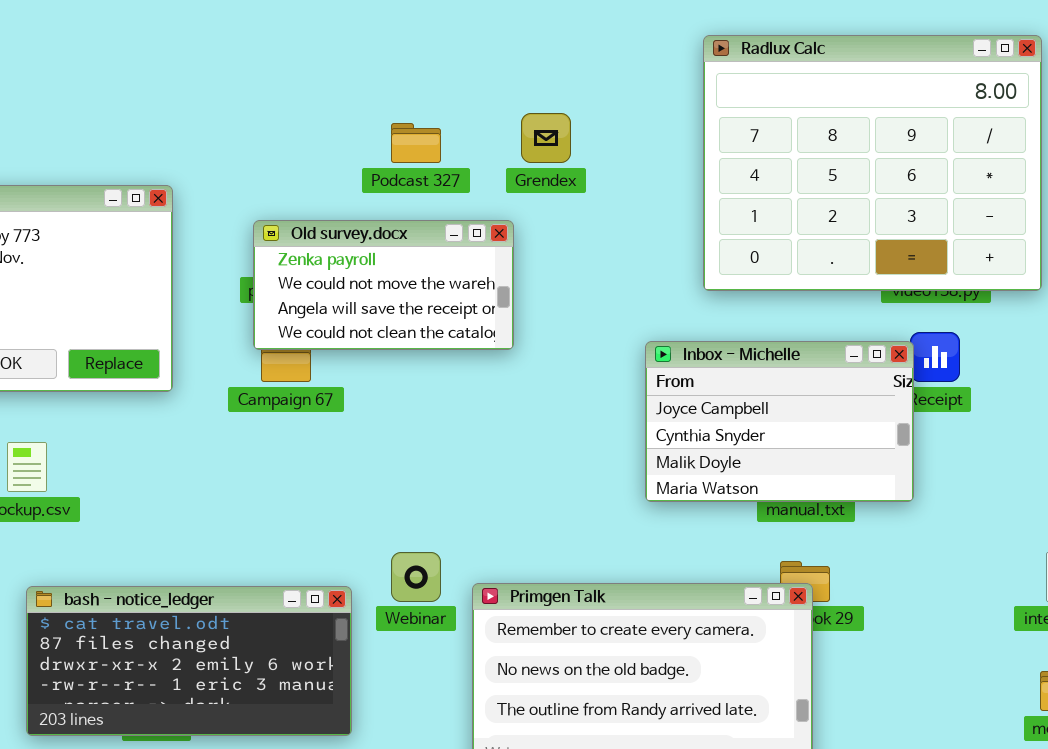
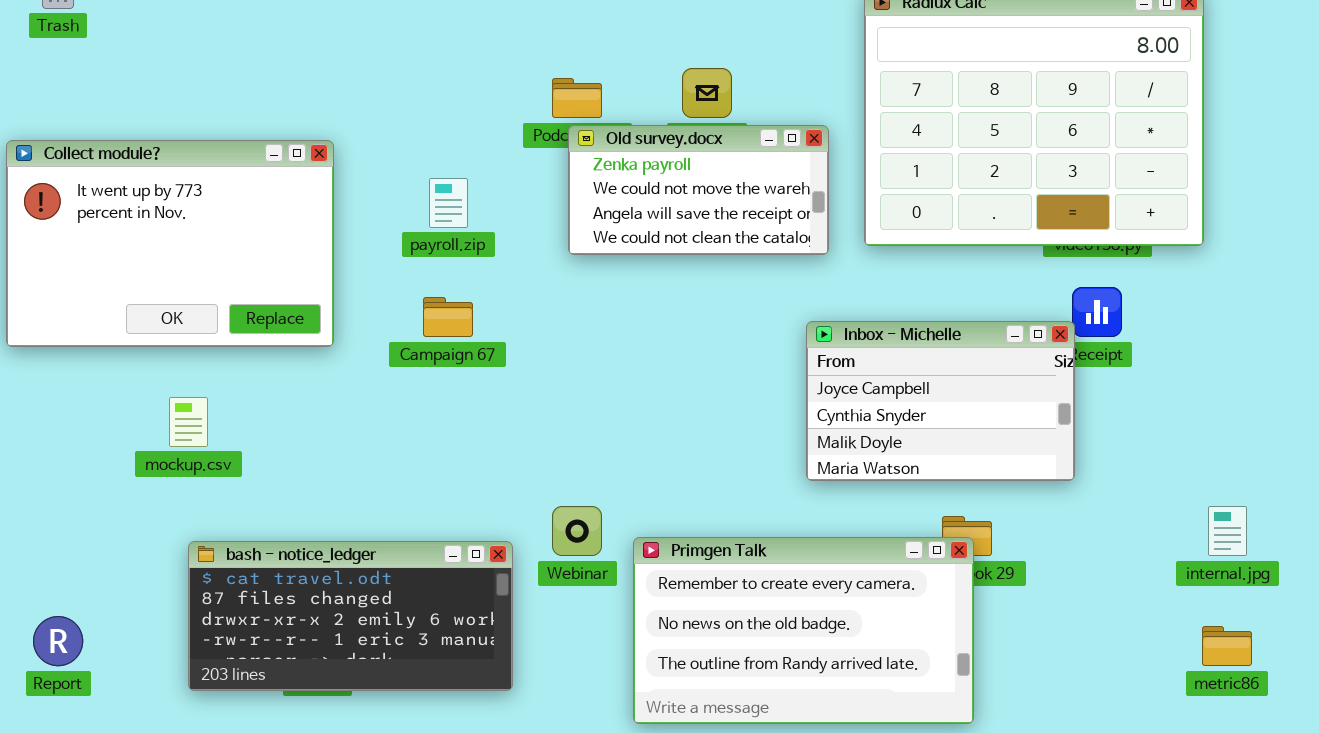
Old survey.docx: [253,220,514,350] -> [568,125,829,255], moved
Inbox - Michelle: [645,341,914,502] -> [806,321,1075,481], moved

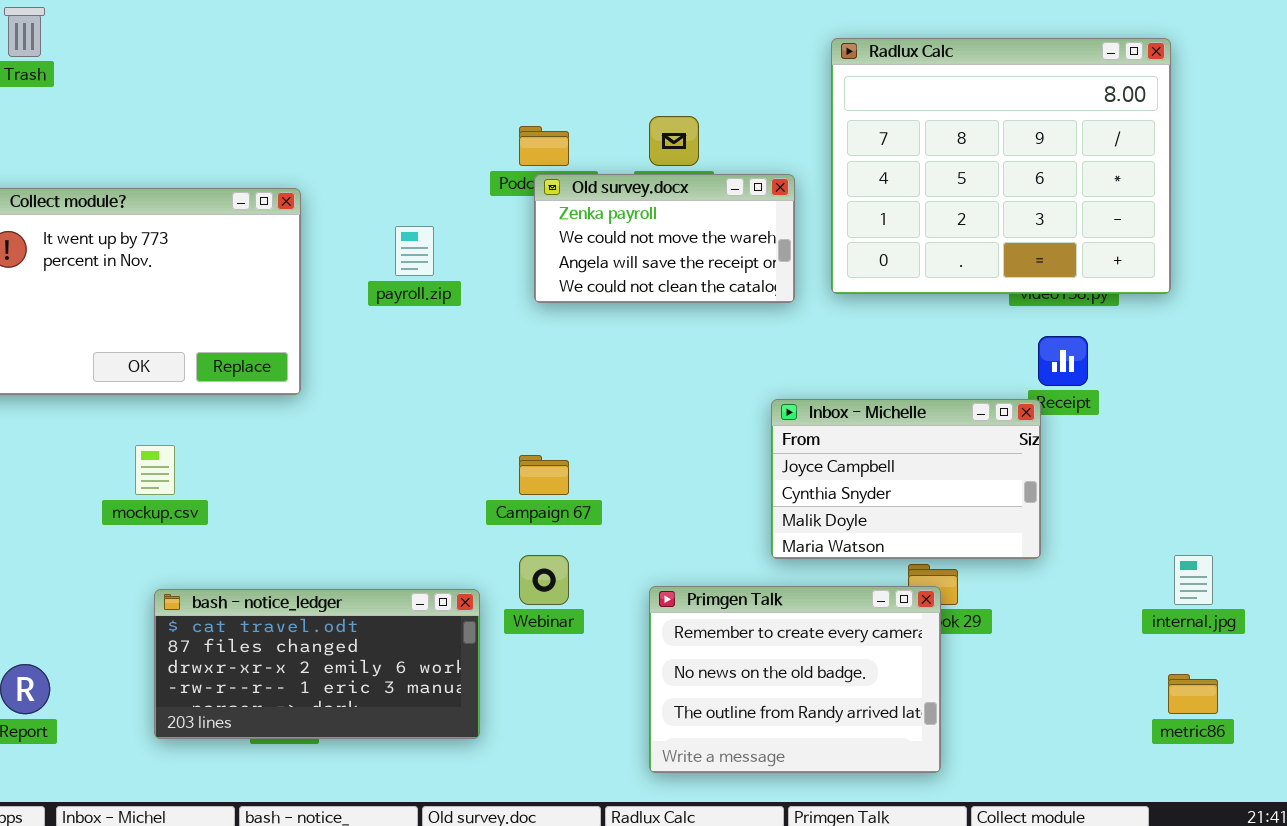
Campaign 67: [423,297,473,337] -> [519,455,569,495], moved
Inbox - Michelle: [806,321,1075,481] -> [771,399,1041,559], moved
Primgen Talk: [633,537,974,724] -> [649,586,941,773], resized

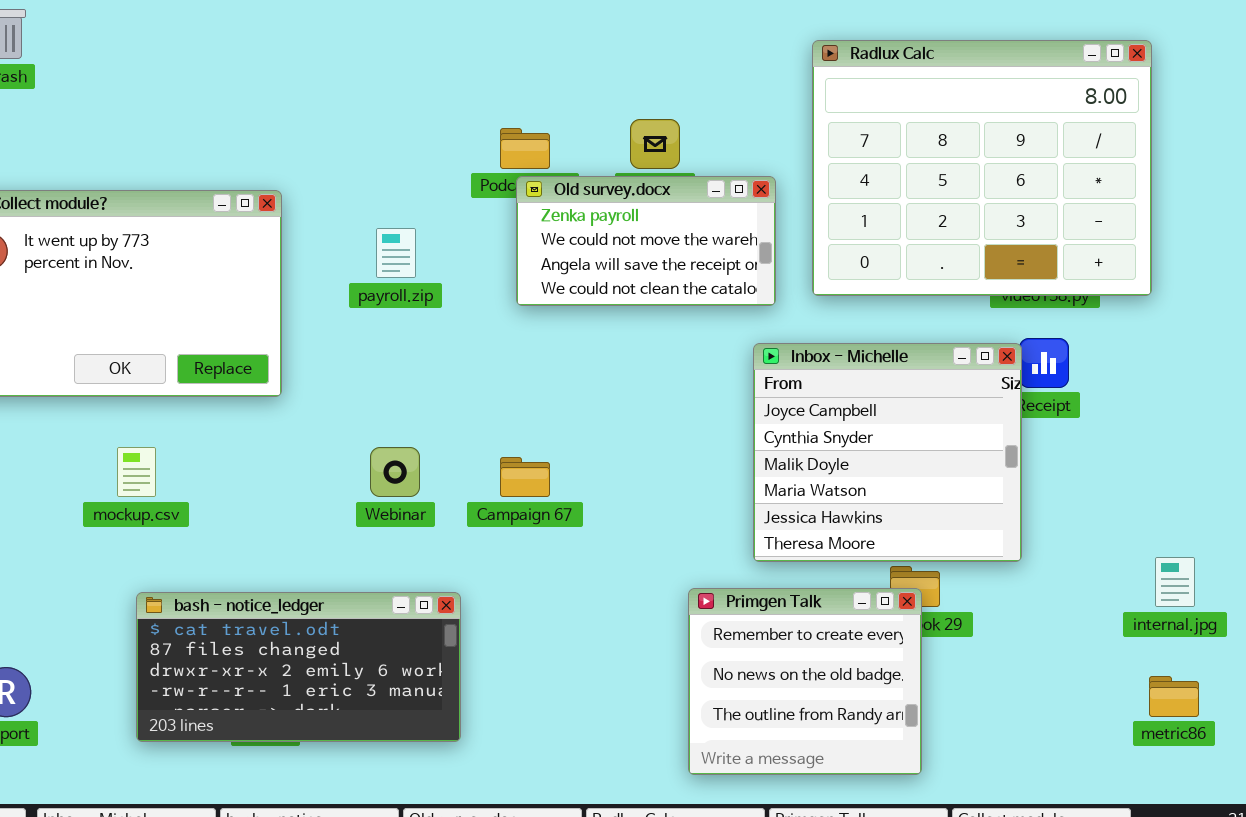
Inbox - Michelle: [771,399,1041,559] -> [753,343,1022,562], resized
Webinar: [519,555,569,605] -> [370,447,420,497], moved
Primgen Talk: [649,586,941,773] -> [688,588,922,775], resized

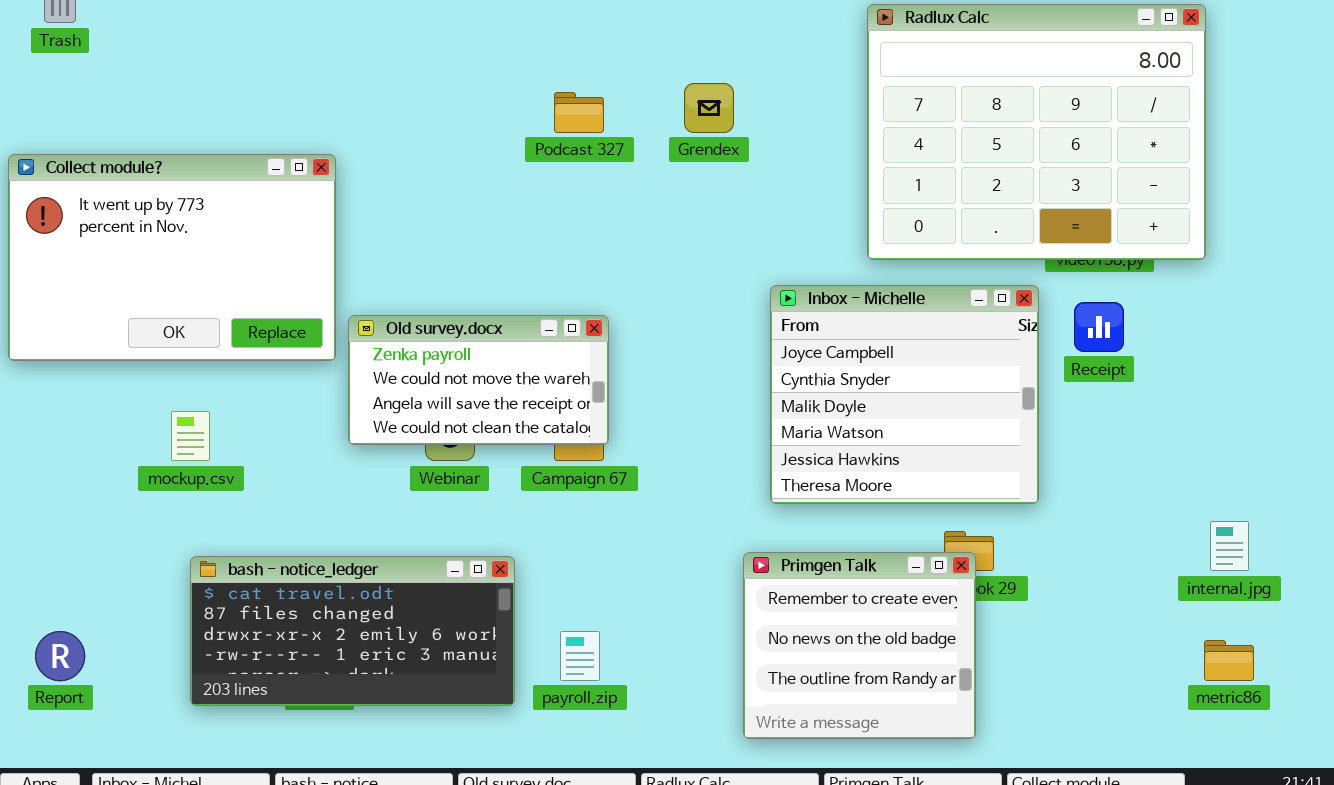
Old survey.docx: [516,176,776,306] -> [348,315,609,445], moved
payroll.zip: [376,228,416,278] -> [560,631,600,681], moved
Inbox - Michelle: [753,343,1022,562] -> [770,285,1039,504], moved

